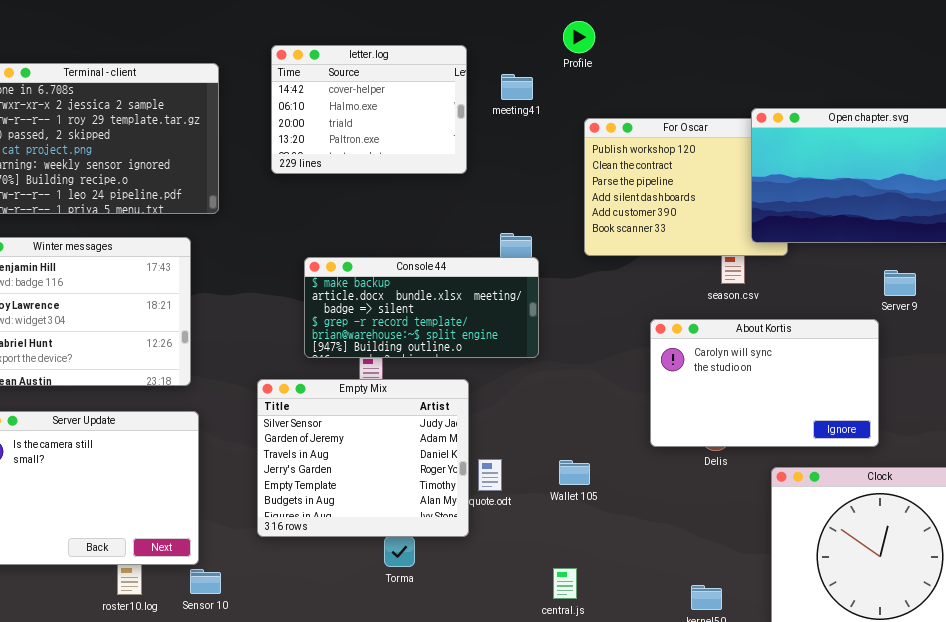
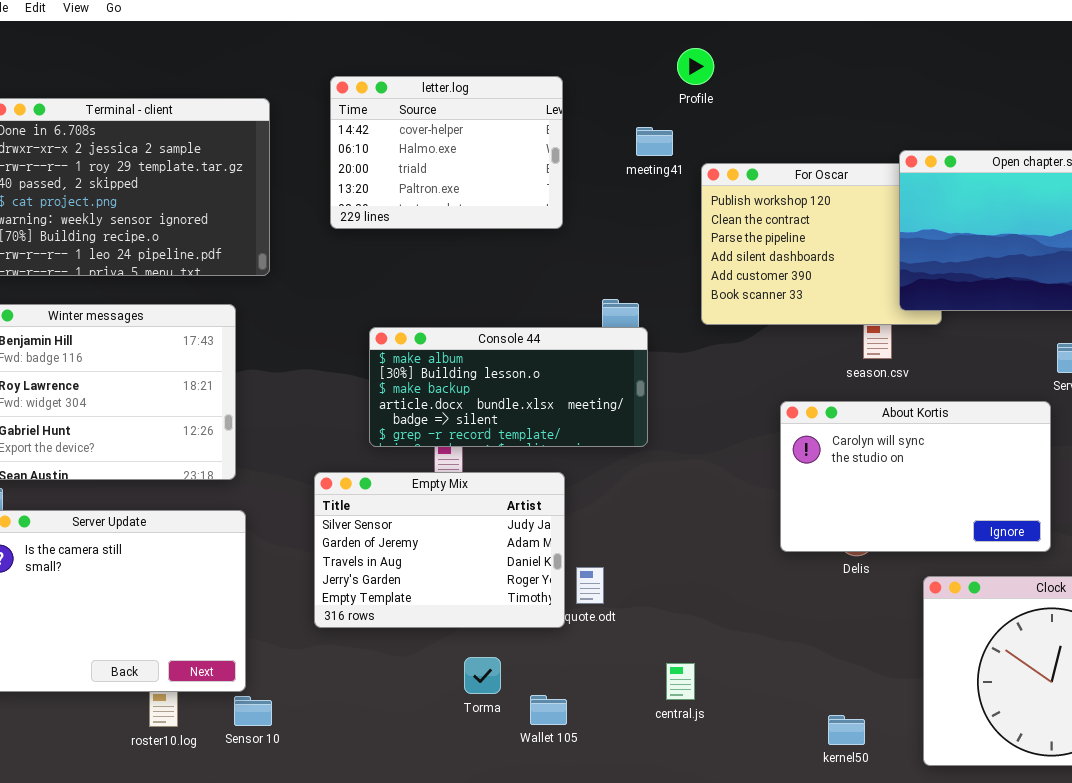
meeting41: [501,74,533,100] -> [636,127,673,156], moved
Console 44: [304,257,539,358] -> [369,327,648,447], scrolled up 2 rows
Empty Mix: [257,379,469,537] -> [314,472,565,628], resized
Wallet 105: [559,460,590,485] -> [530,695,567,725], moved
central.js: [553,568,577,599] -> [666,663,695,700], moved

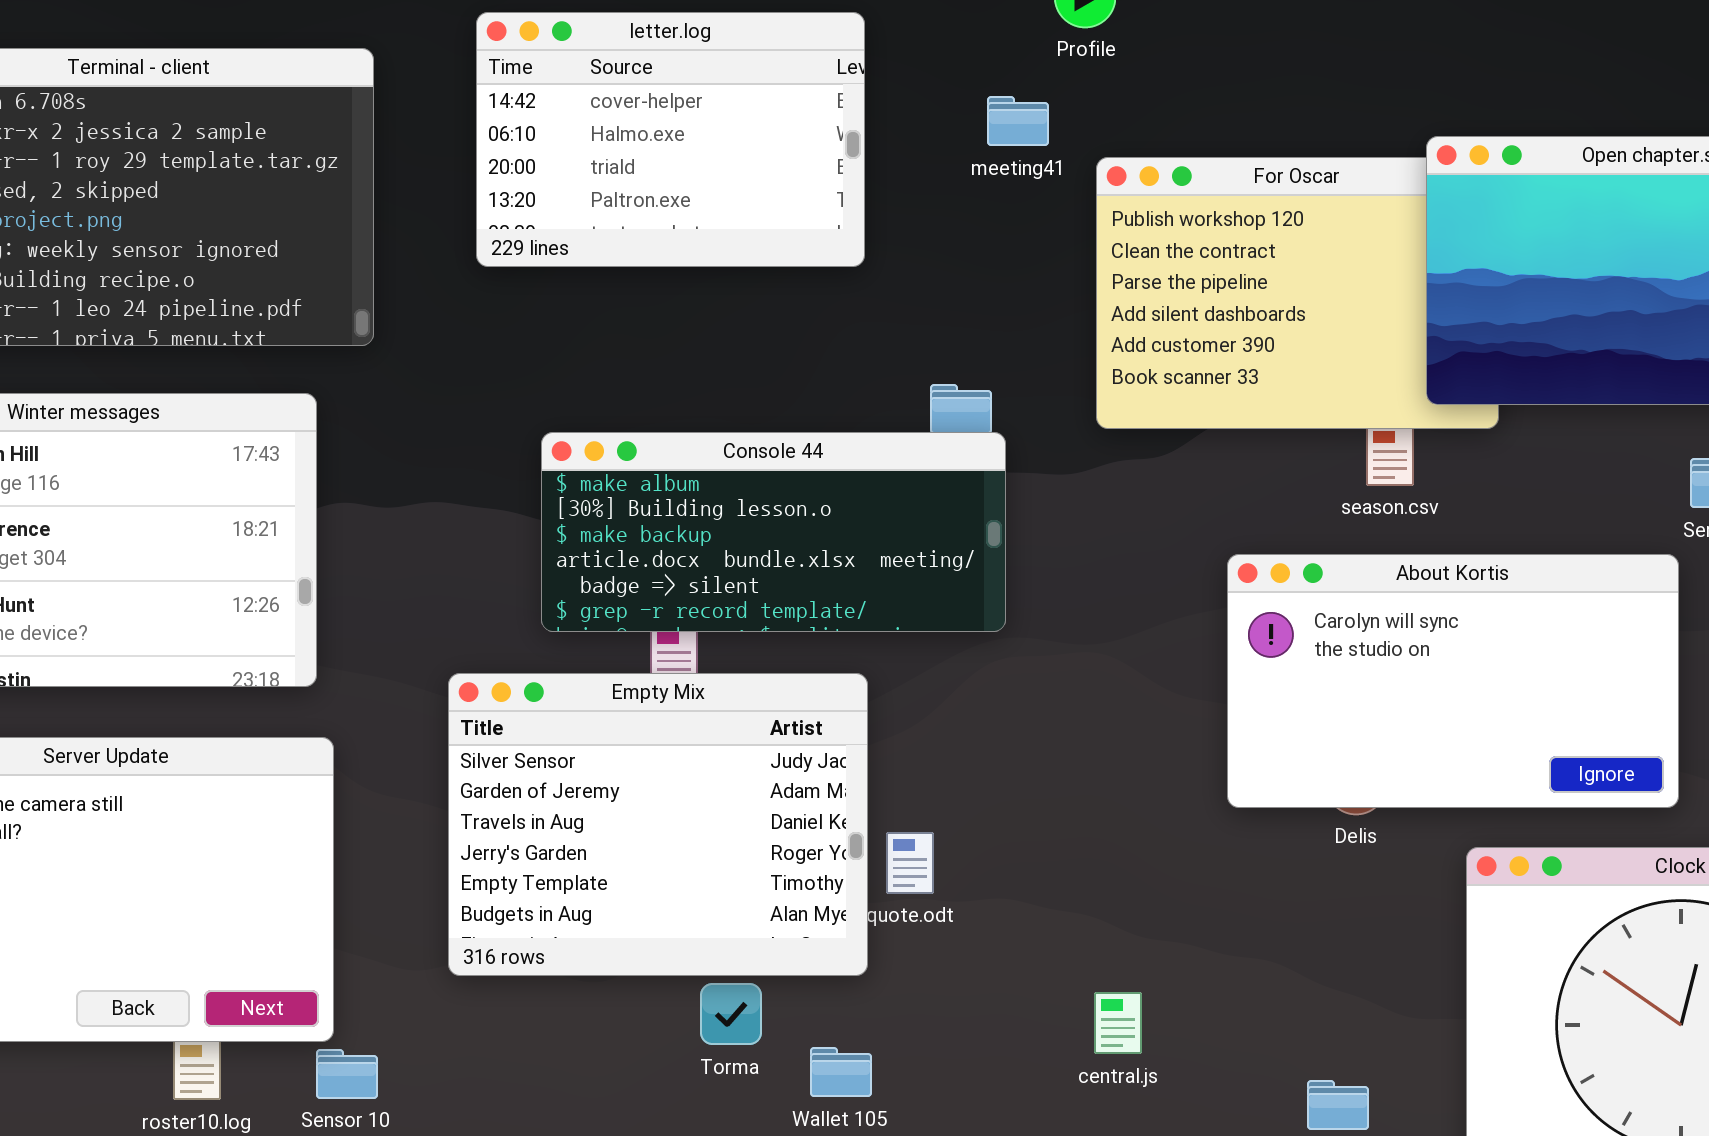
Empty Mix: [314,472,565,628] -> [448,673,868,976], resized
central.js: [666,663,695,700] -> [1094,992,1142,1054], moved

